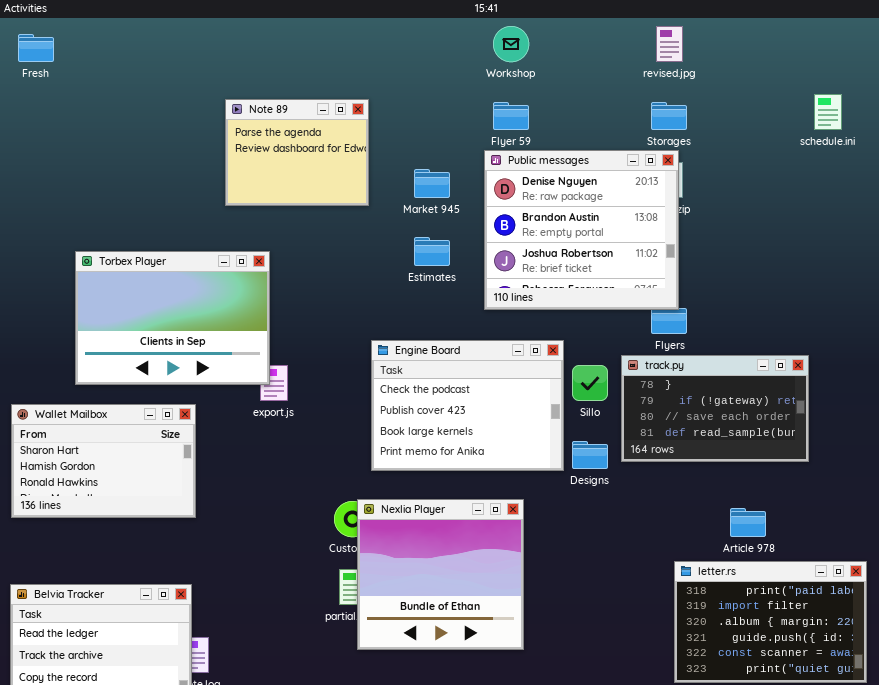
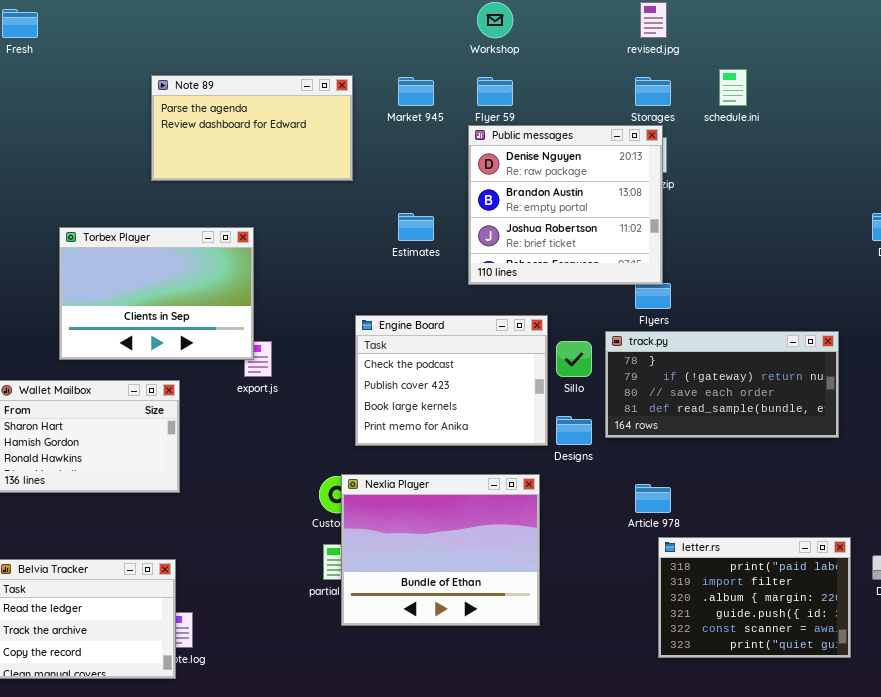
schedule.ini: [814,94,842,130] -> [719,69,747,106], moved
Note 89: [225,99,369,206] -> [151,75,353,181], resized
Market 945: [414,169,450,198] -> [398,77,434,106], moved
track.py: [621,355,809,462] -> [605,331,839,438], resized
Nexlia Player: [357,499,524,650] -> [341,474,540,626], resized
Article 978: [730,508,766,537] -> [635,484,671,513], moved

